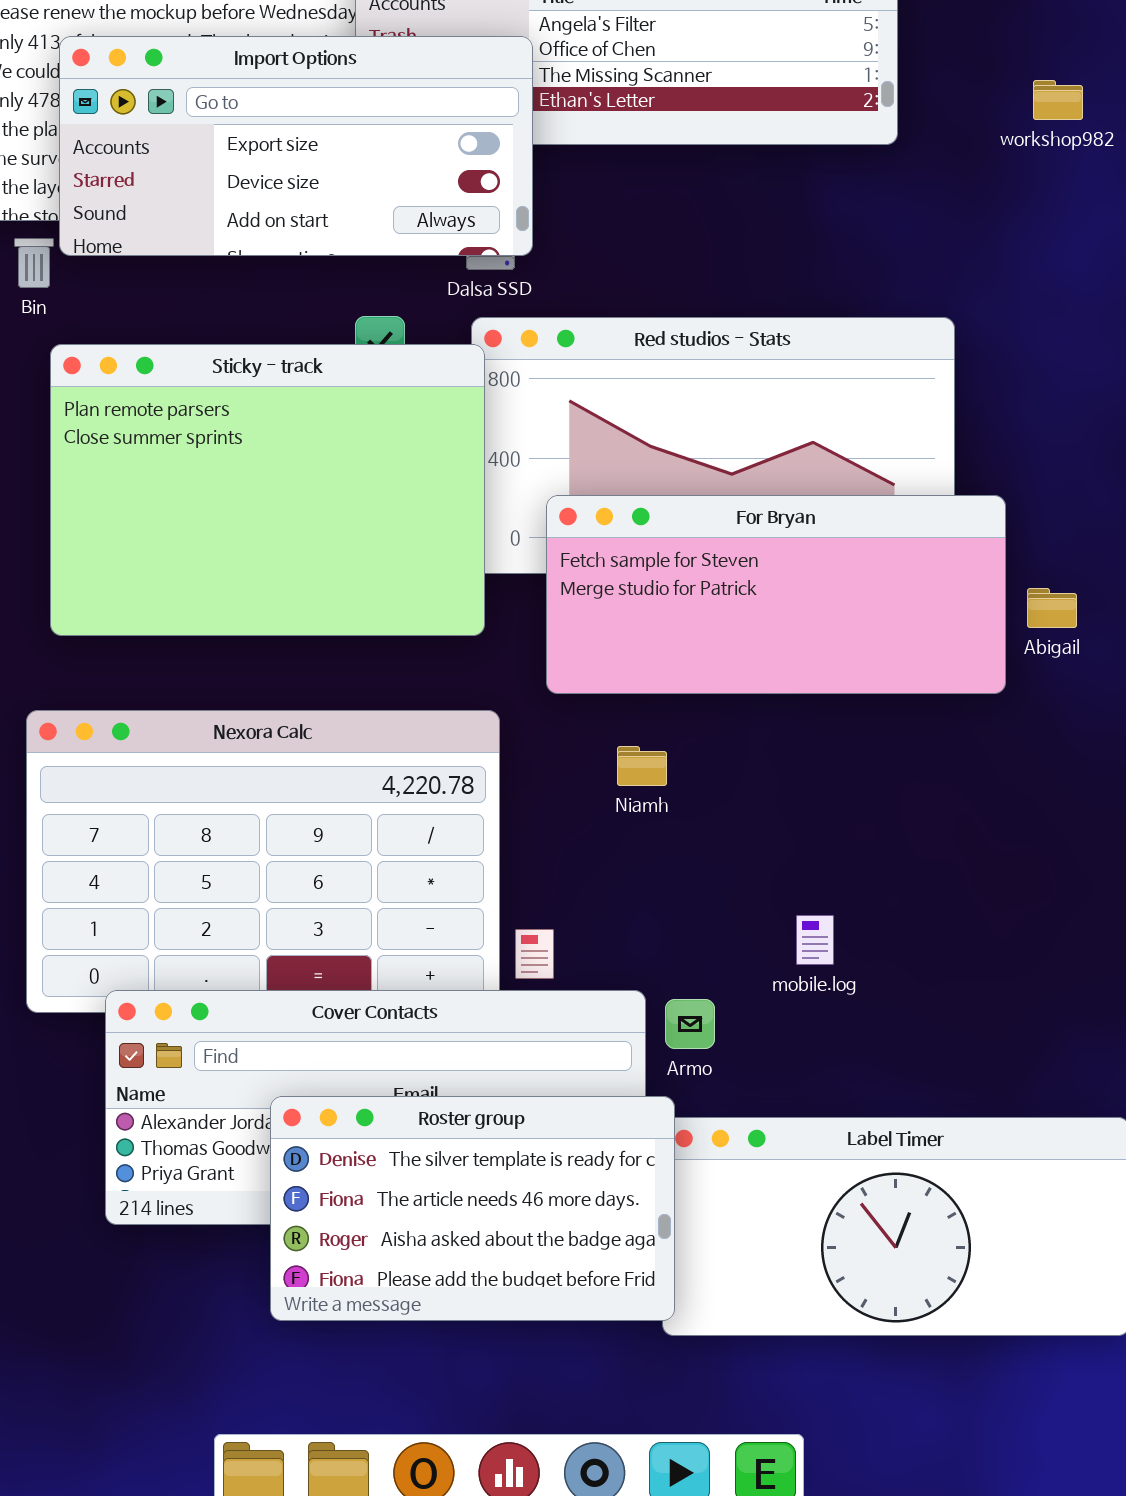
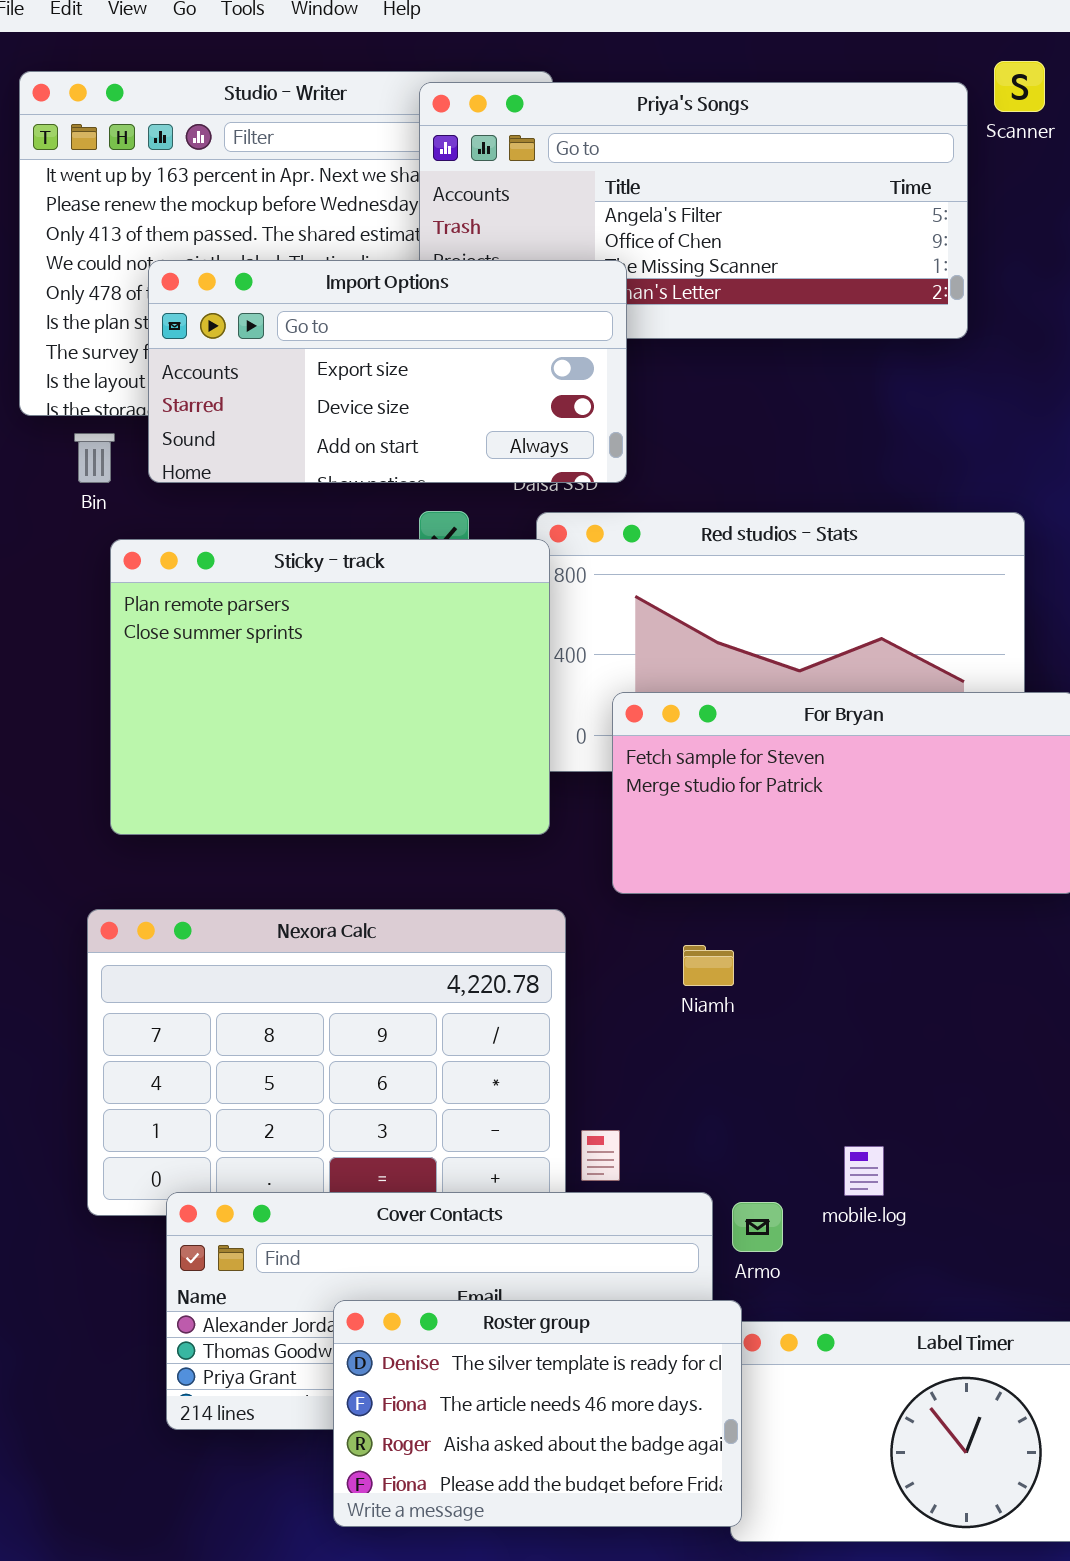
Import Options: [59,36,533,256] -> [148,260,627,483], moved
mobile.log: [796,915,834,965] -> [844,1146,884,1196], moved

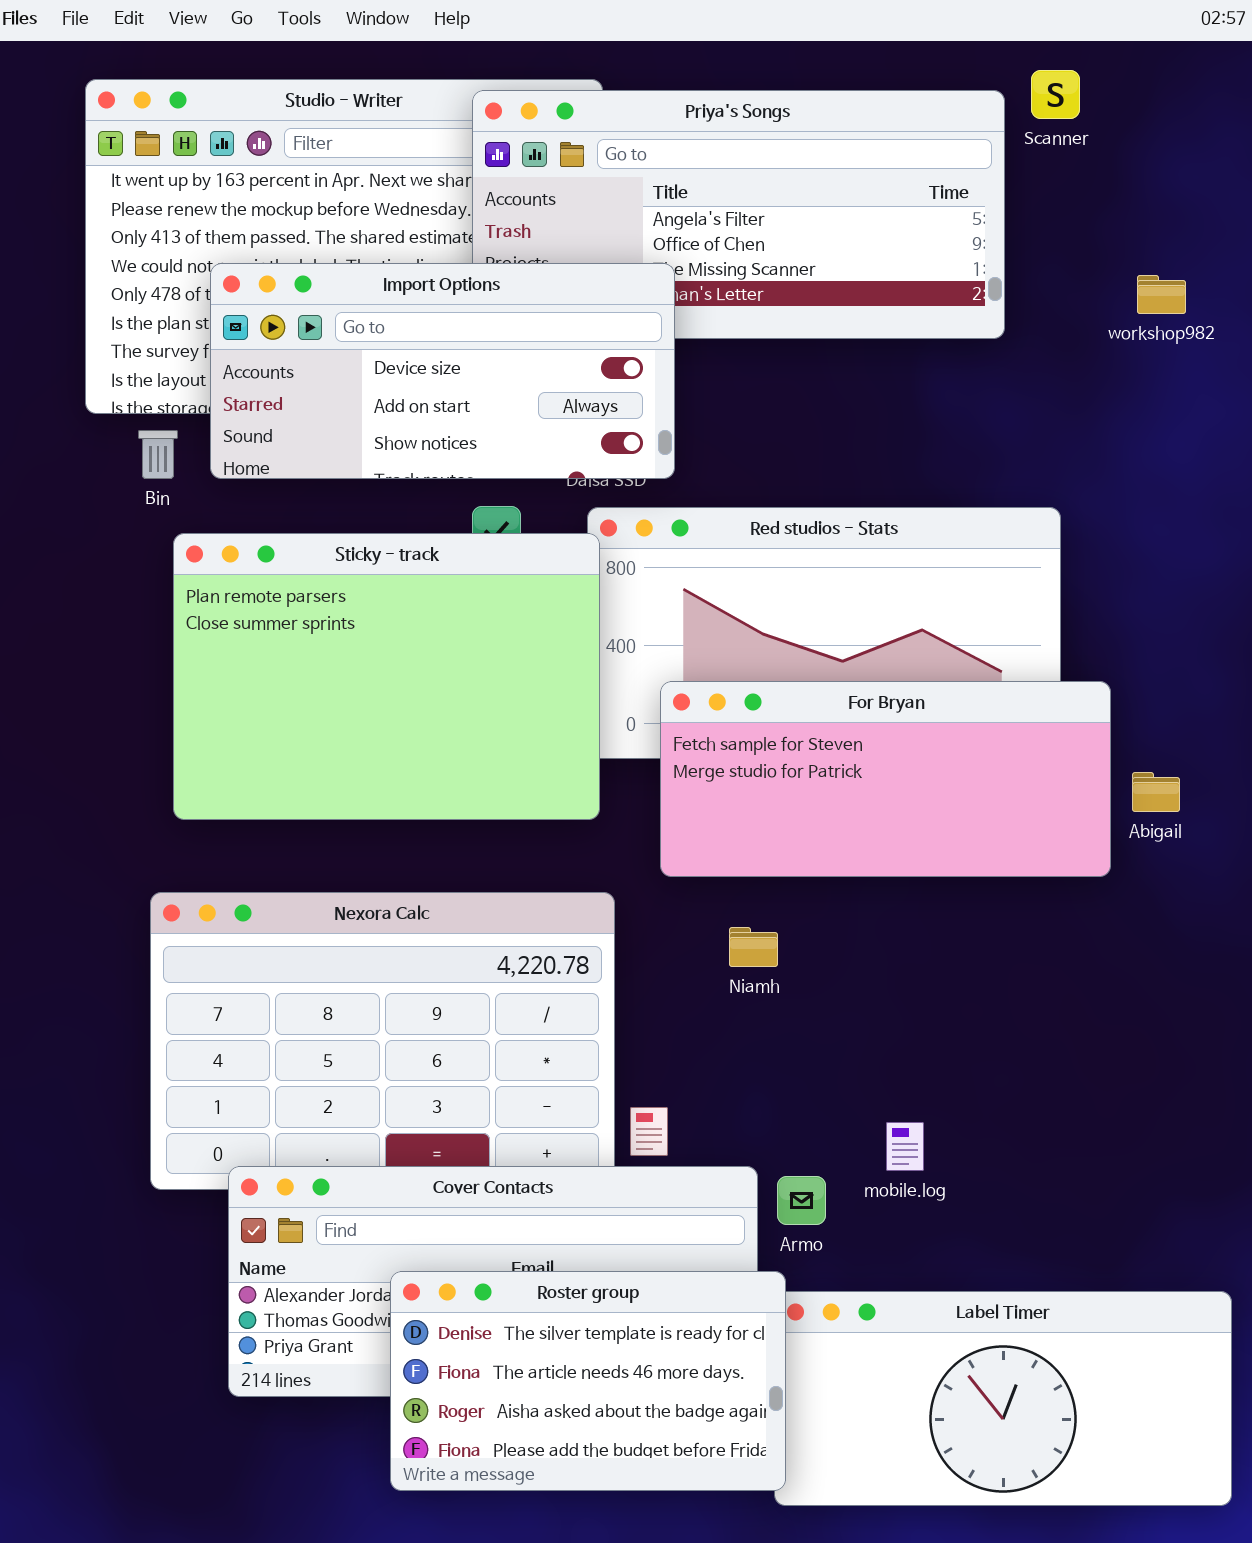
Import Options: [148,260,627,483] -> [210,263,675,479], scrolled down 1 row

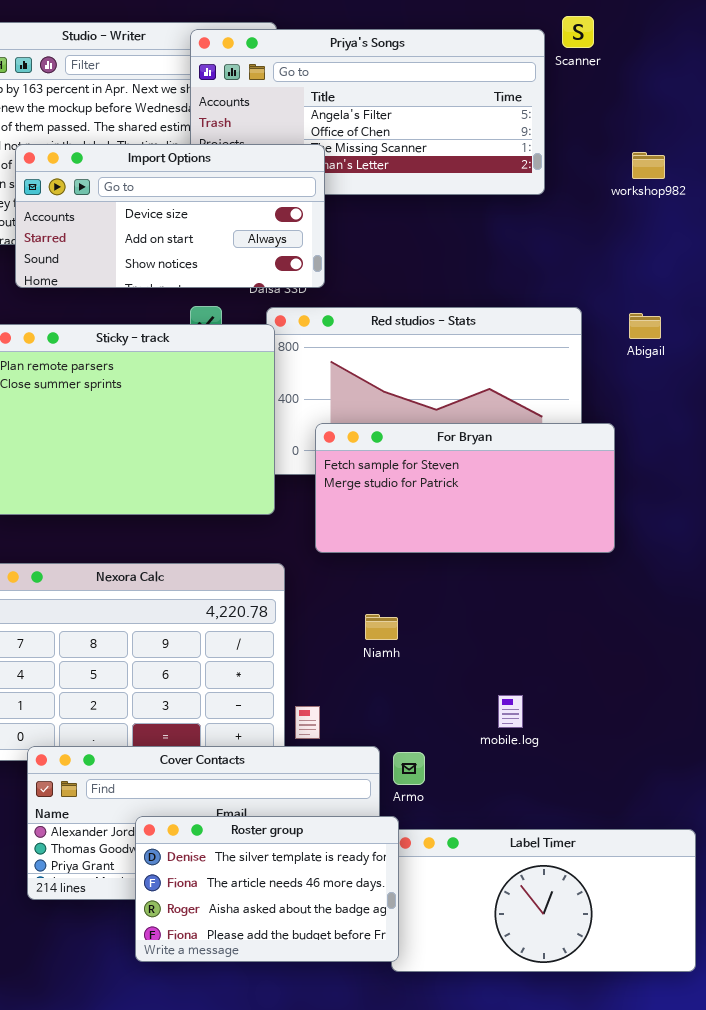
Abigail: [1132,772,1180,812] -> [629,313,661,339], moved
Niamh: [729,927,778,967] -> [365,614,398,640], moved
mobile.log: [886,1122,924,1171] -> [498,695,523,728], moved

